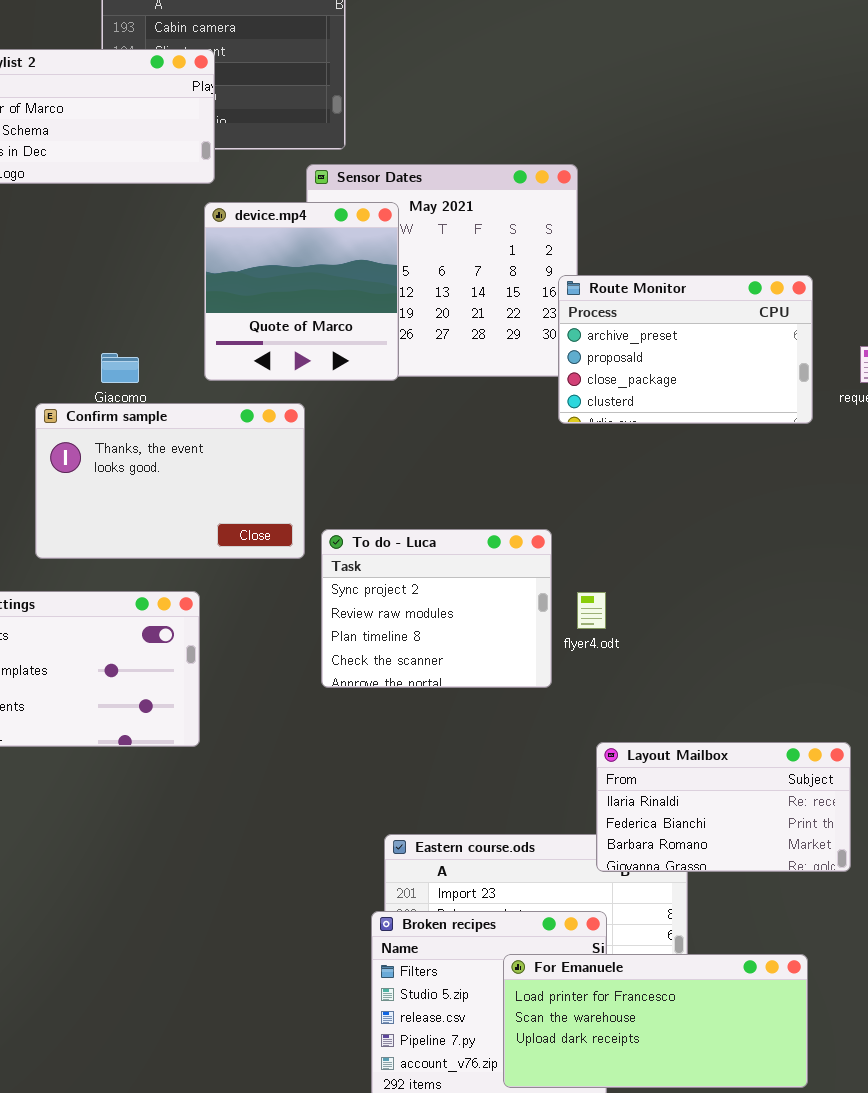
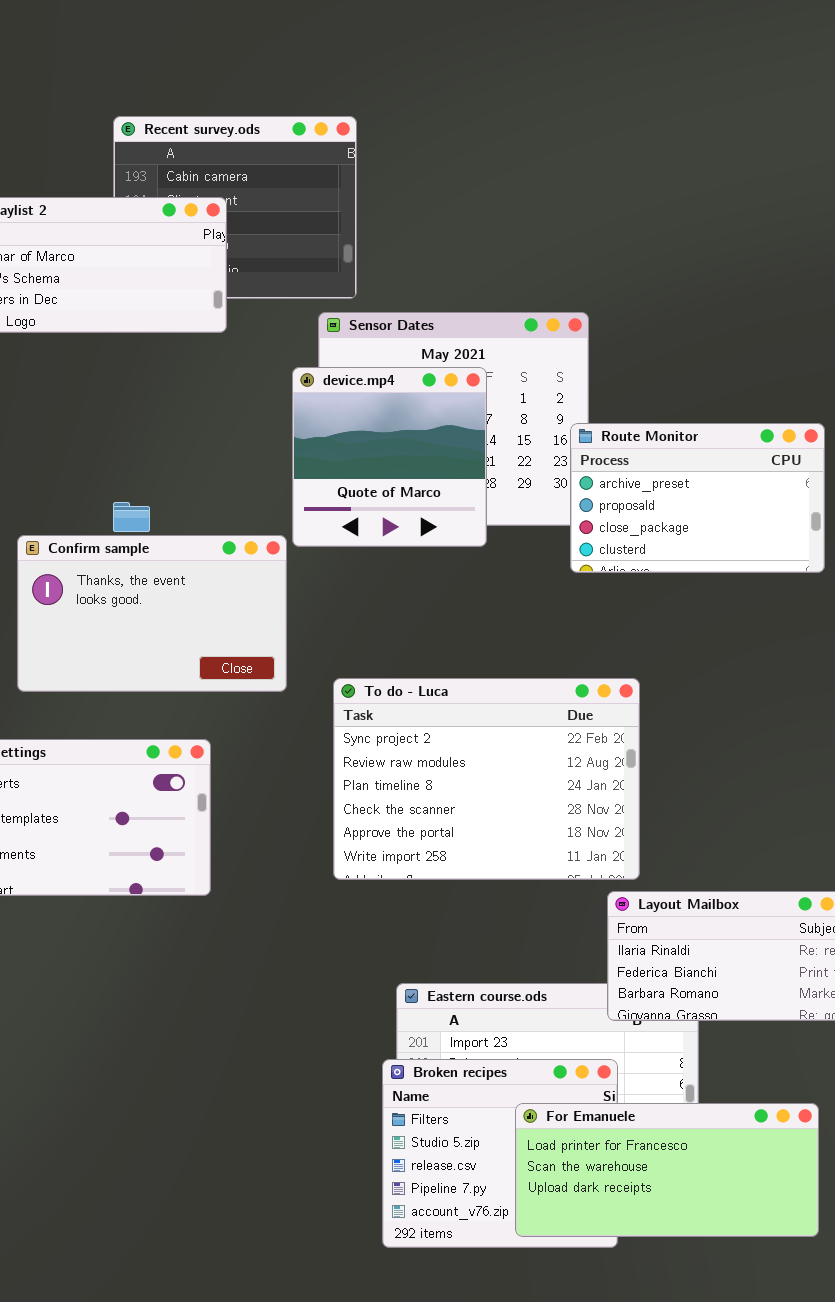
device.mp4: [204,202,399,381] -> [292,367,487,547], moved
Confirm sample: [35,403,305,559] -> [17,535,287,692], moved
To do - Luca: [321,529,552,688] -> [333,678,640,880], resized

